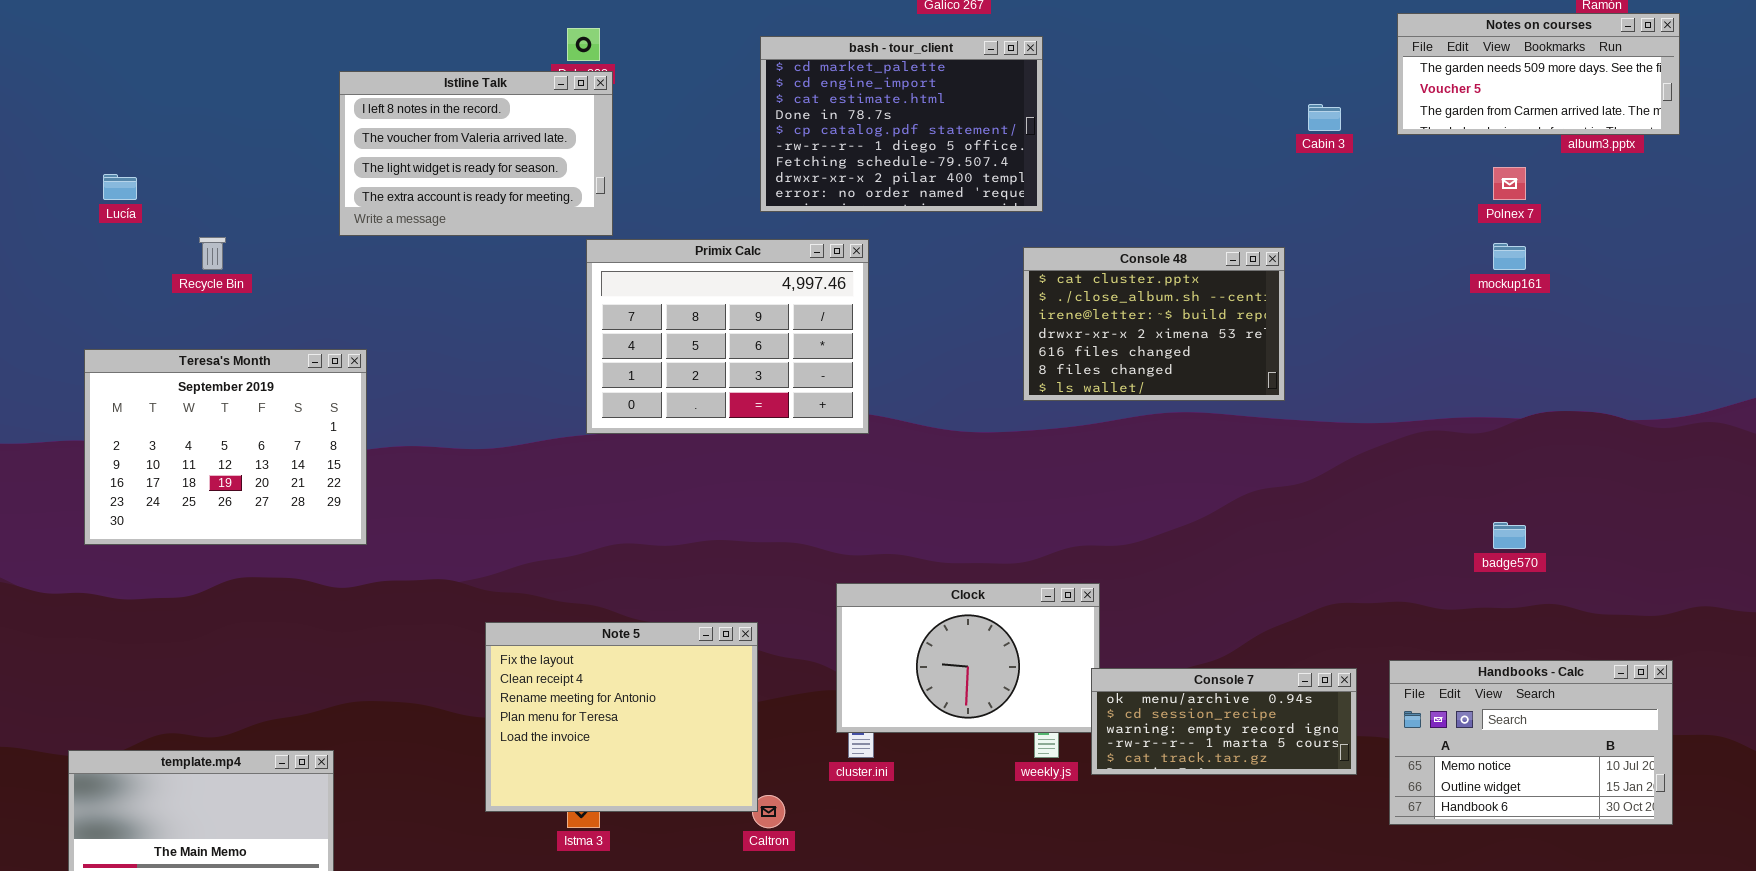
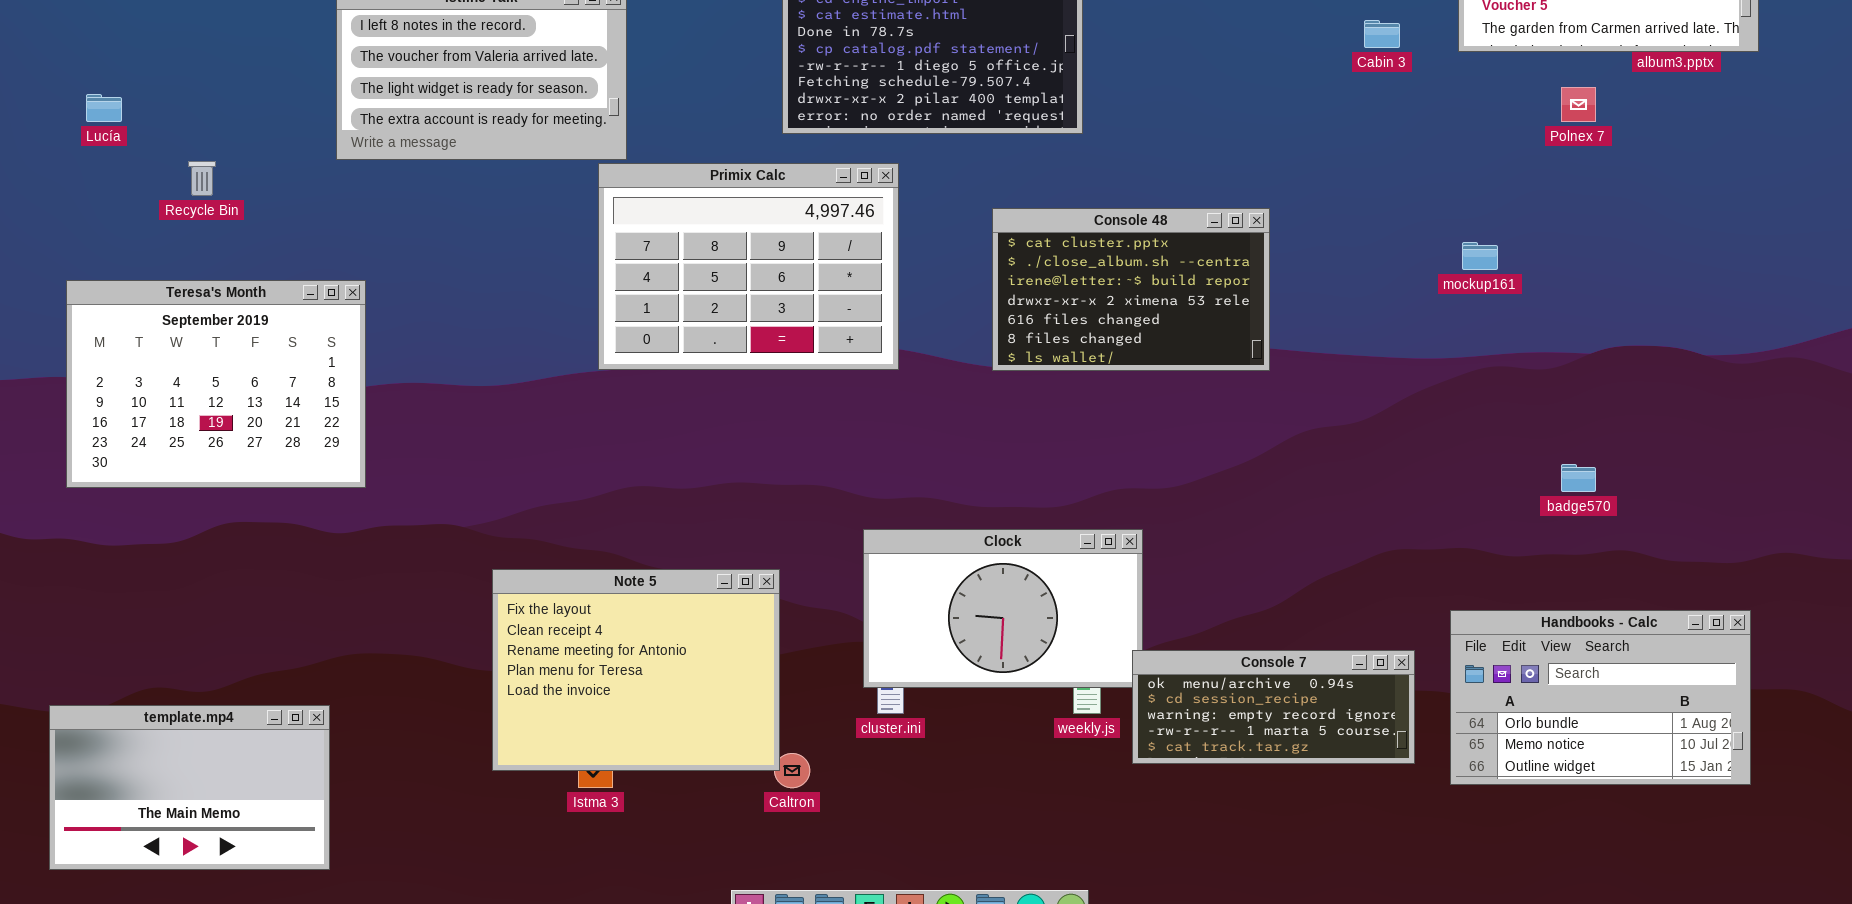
mockup161: [1493,243,1526,270] -> [1462,242,1498,270], moved
Console 48: [1023,247,1285,401] -> [992,208,1270,371], moved
Handbooks - Calc: [1389,660,1673,825] -> [1450,610,1751,785], scrolled up 1 row
Console 7: [1091,668,1357,775] -> [1132,650,1415,764], moved

